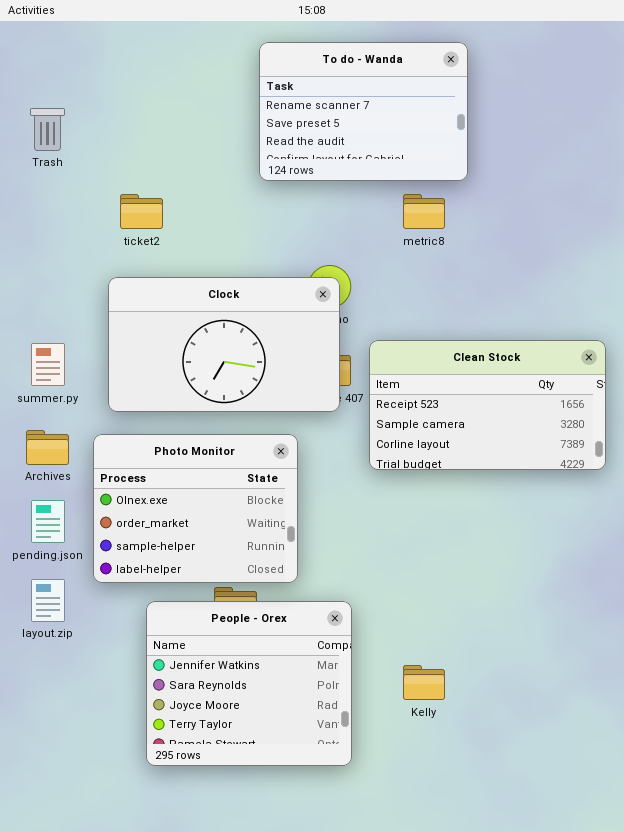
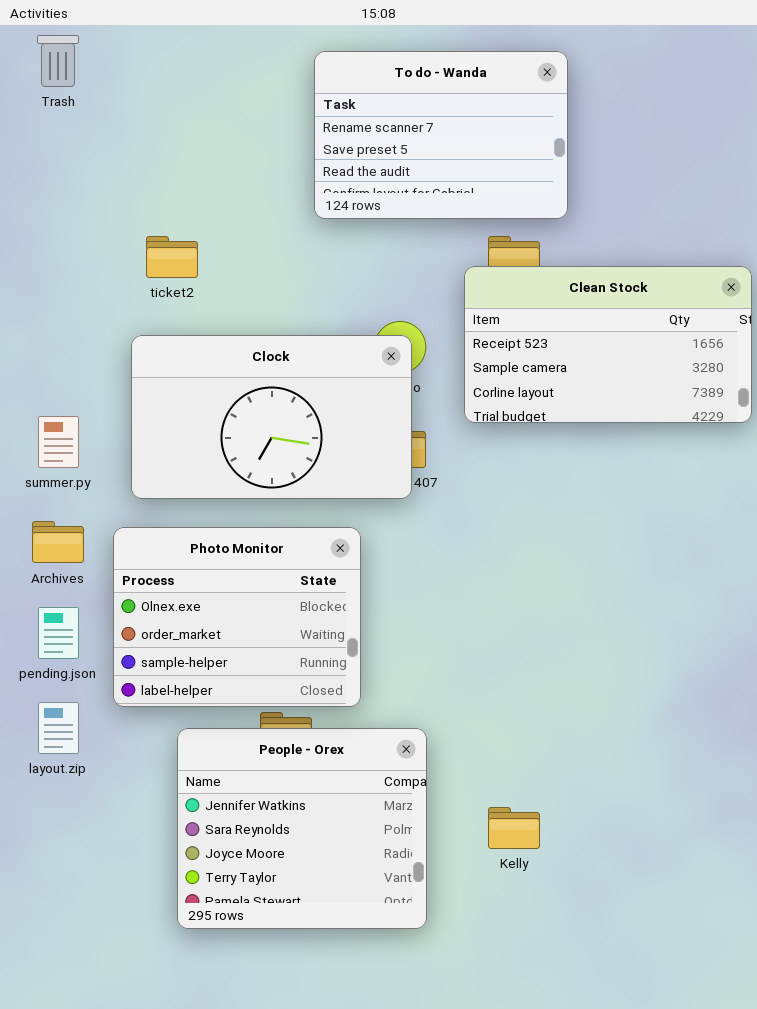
Trash: [30,108,65,151] -> [37,35,79,87], moved
Clean Stock: [369,340,606,470] -> [464,266,752,423], moved

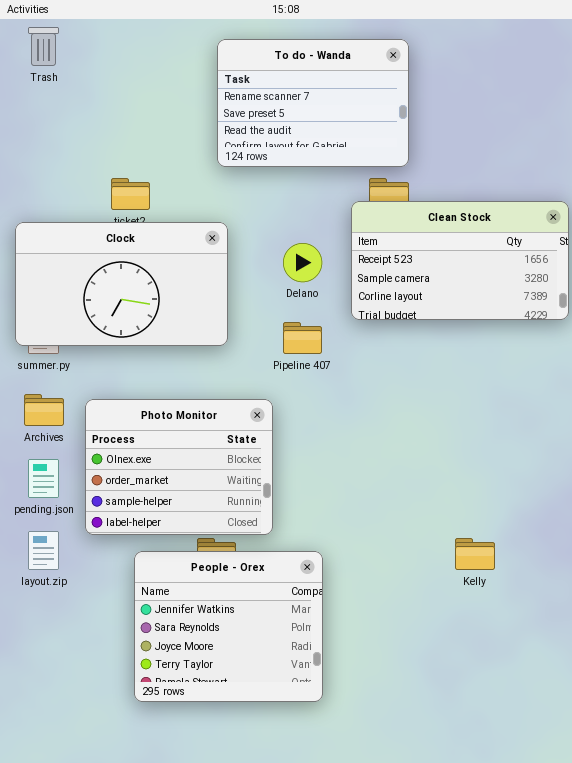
To do - Wanda: [314,51,568,219] -> [217,39,409,167], moved
Clock: [131,335,412,499] -> [15,222,228,346], moved
Kelly: [488,807,540,849] -> [455,538,495,570], moved

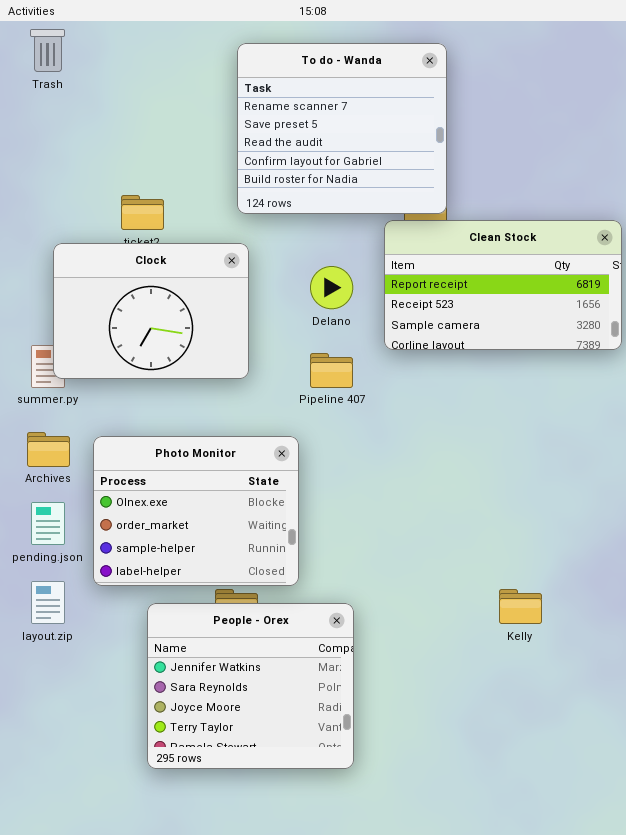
To do - Wanda: [217,39,409,167] -> [237,43,447,214], resized
Clean Stock: [351,201,569,320] -> [384,220,622,350], scrolled up 1 row
Clock: [15,222,228,346] -> [53,243,249,379], resized

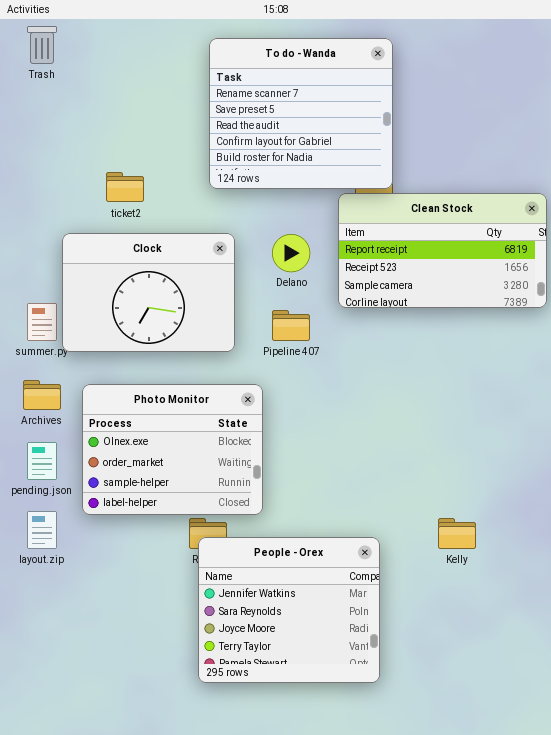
Clock: [53,243,249,379] -> [62,233,235,352], moved
People - Orex: [147,603,354,769] -> [198,537,380,683], moved

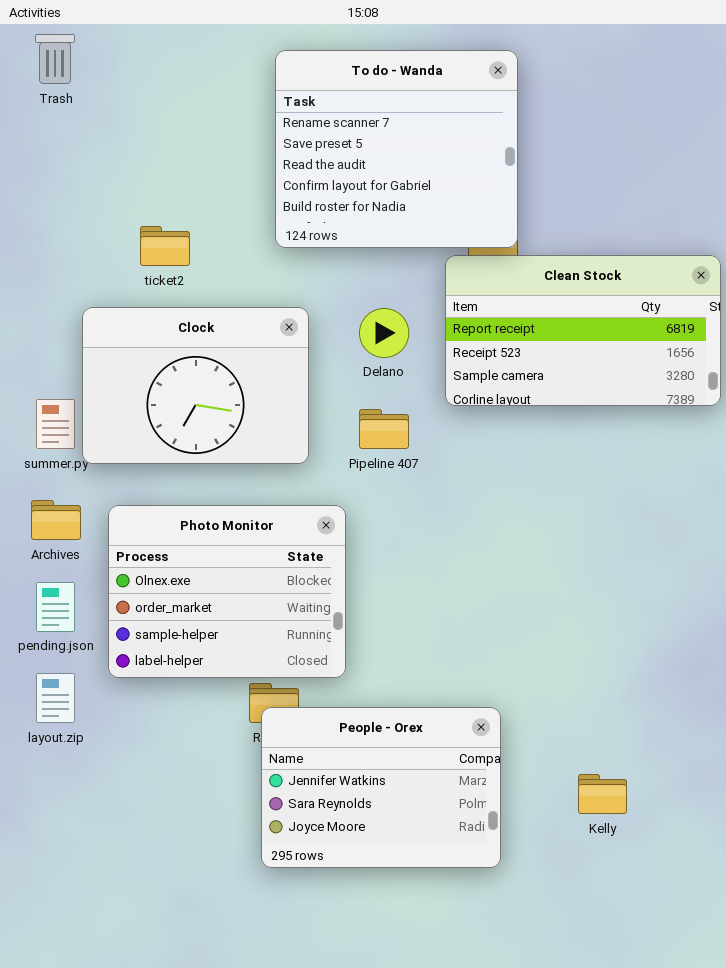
Kelly: [438,518,476,549] -> [578,774,627,814], moved
People - Orex: [198,537,380,683] -> [261,707,501,868], resized

